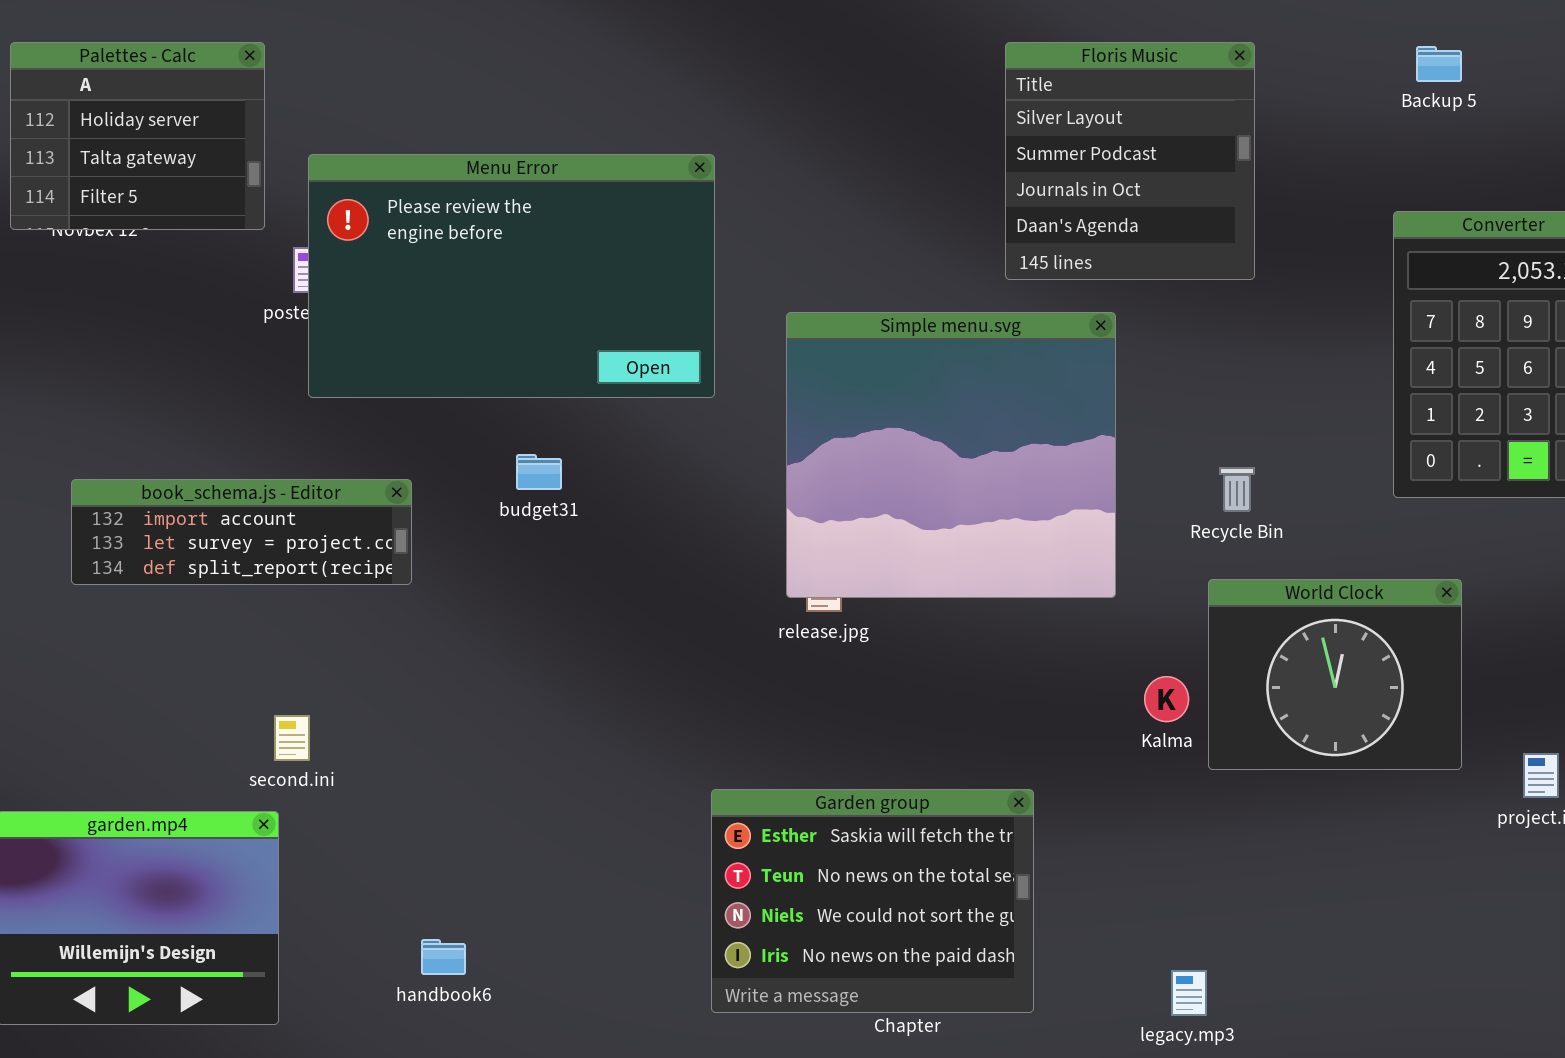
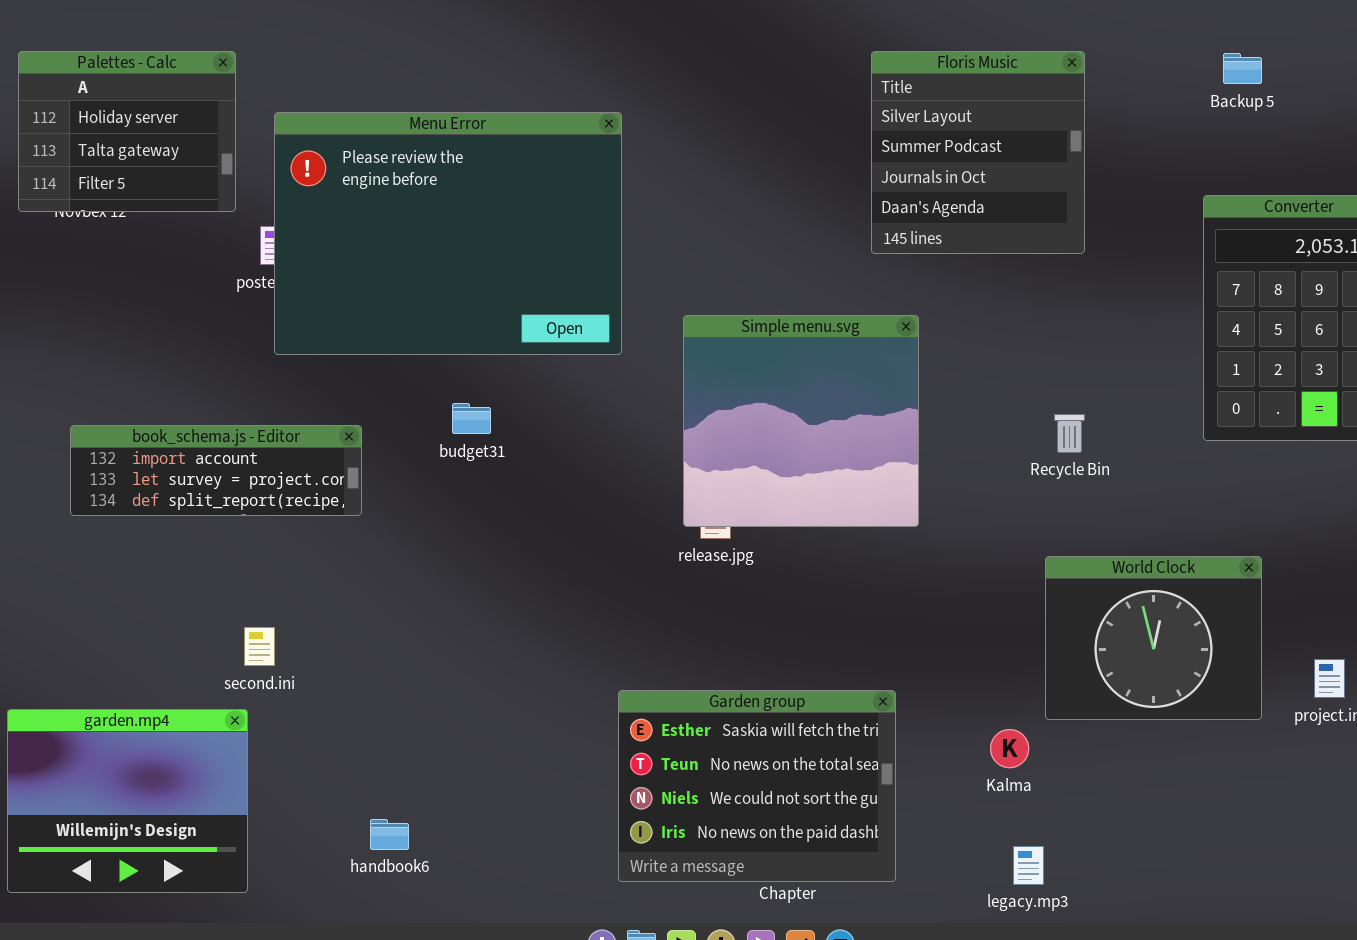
Menu Error: [308,154,715,398] -> [274,112,622,355], resized
Simple menu.svg: [786,312,1116,598] -> [683,315,919,527], resized
World Clock: [1208,579,1462,770] -> [1045,556,1262,720], moved
Kalma: [1144,676,1189,722] -> [990,729,1029,768], moved

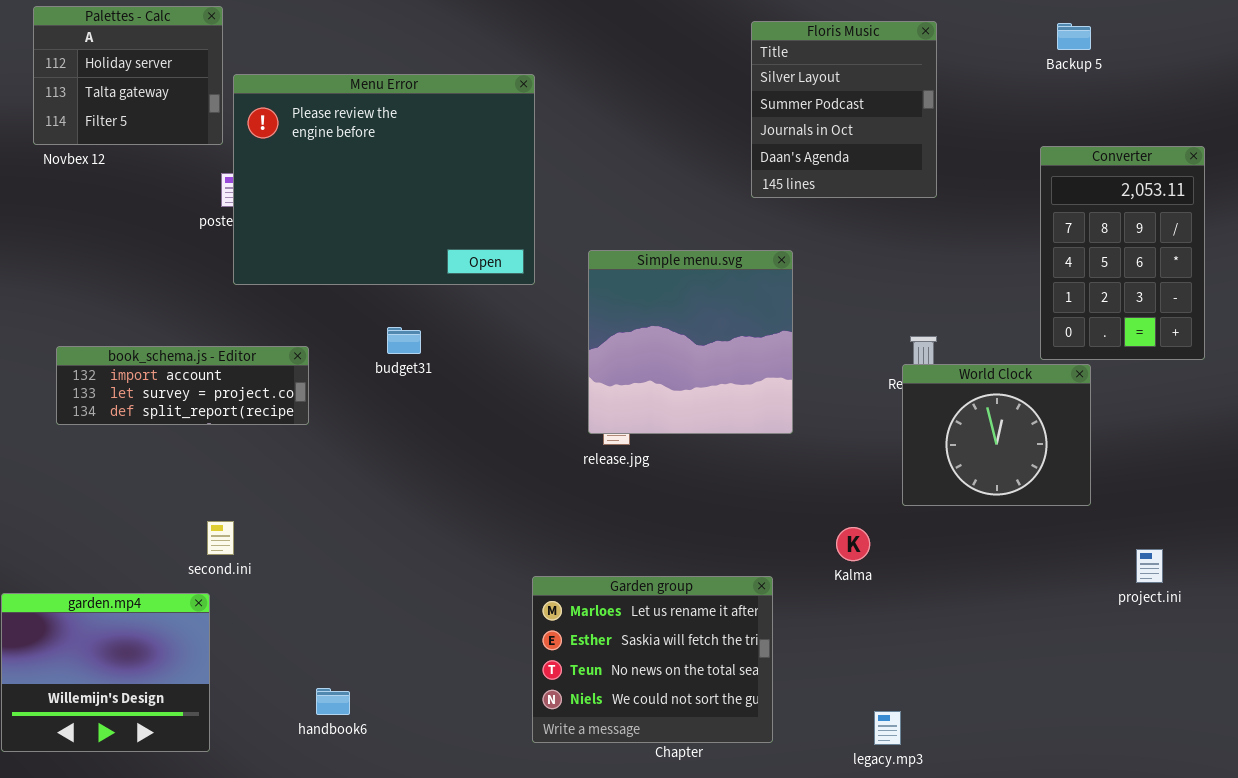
Palettes - Calc: [18,51,236,212] -> [33,6,223,145], moved
World Clock: [1045,556,1262,720] -> [902,364,1091,506], moved
Garden group: [618,690,896,882] -> [532,576,773,743], scrolled up 1 row
Kalma: [990,729,1029,768] -> [836,527,870,561], moved

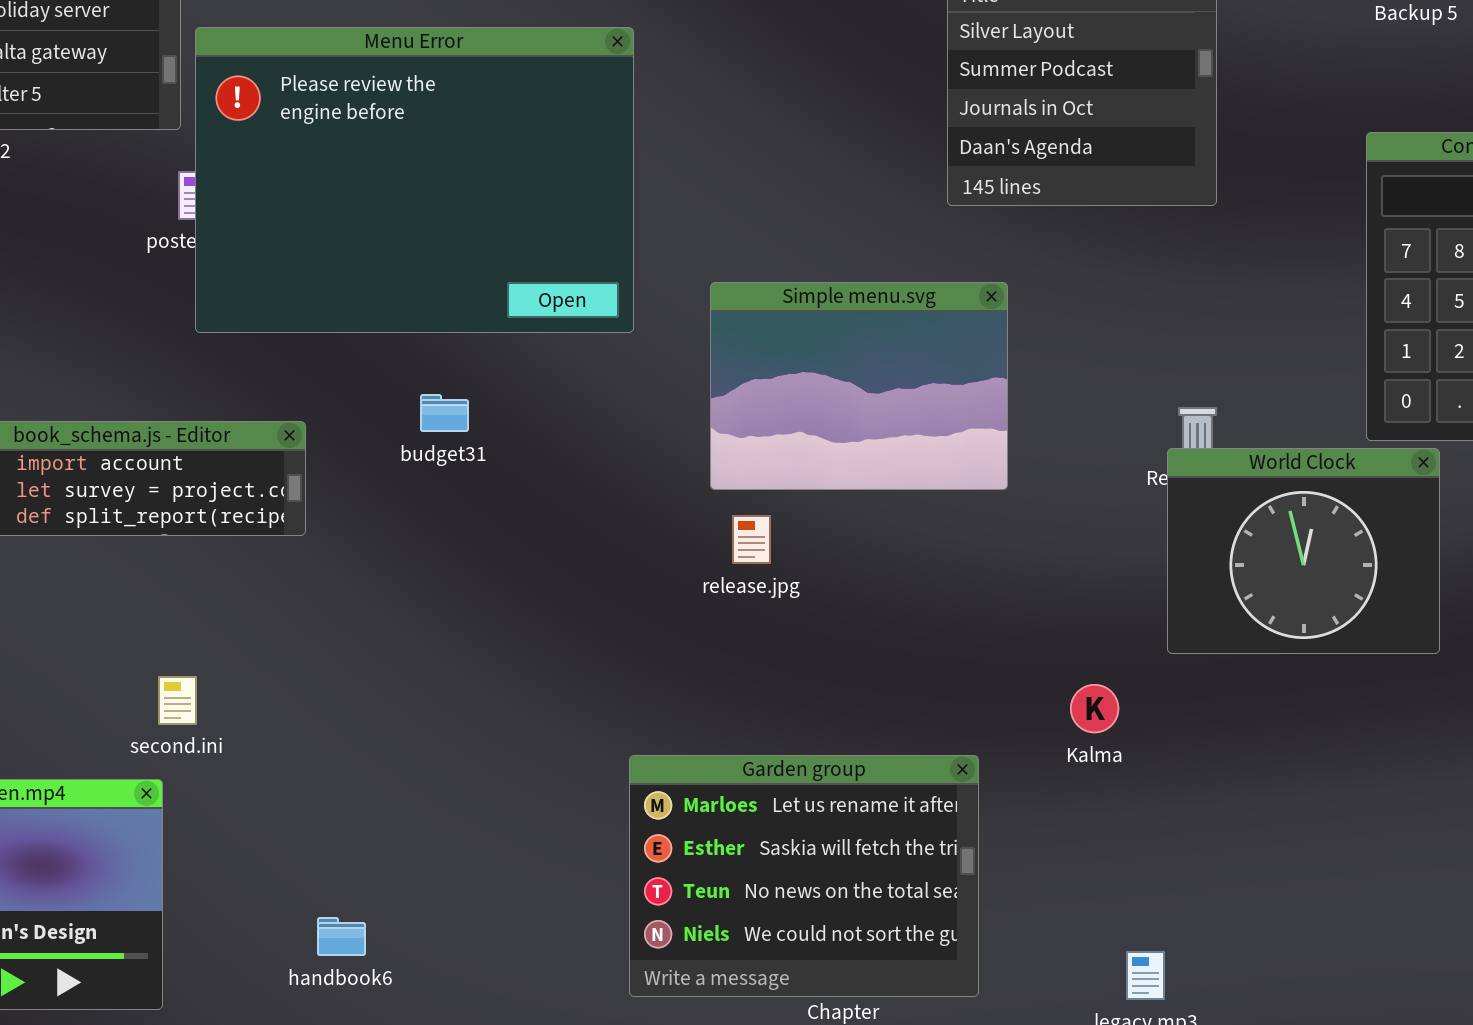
Simple menu.svg: [588,250,793,434] -> [710,282,1008,490], resized

